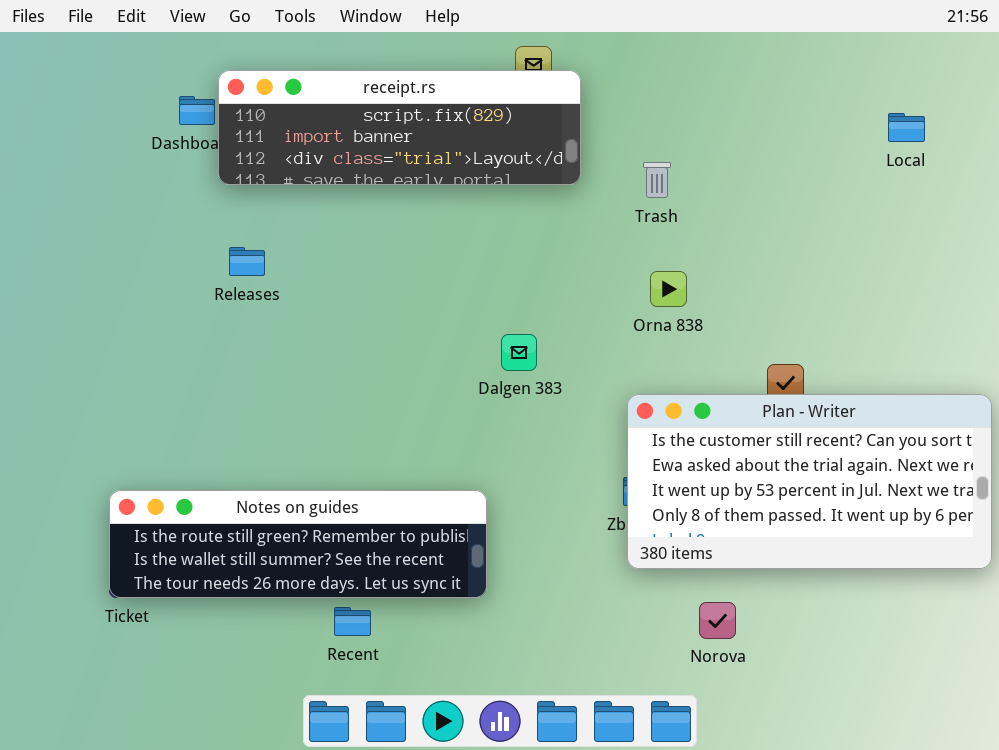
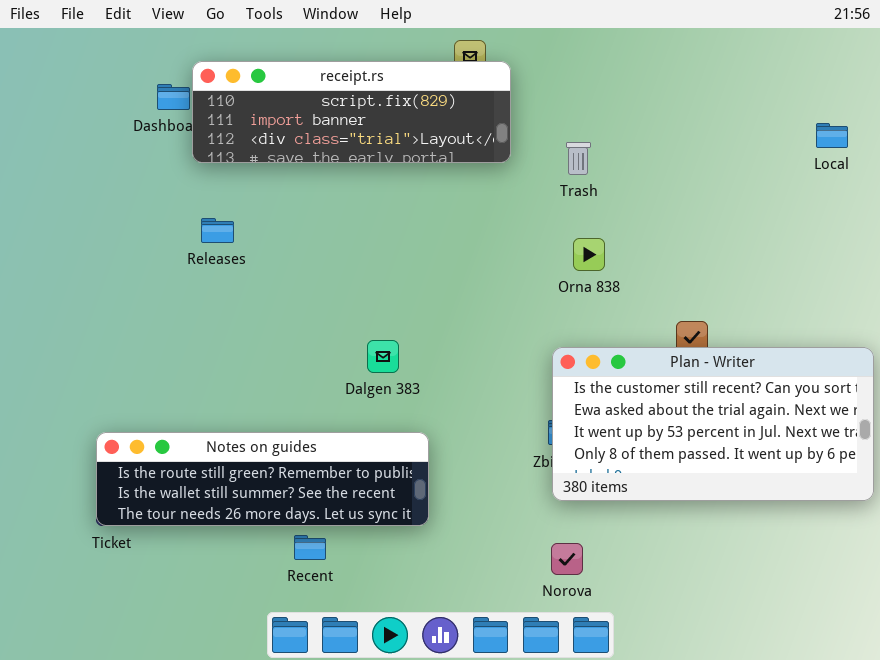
Local: [888,113,925,142] -> [816,123,848,148], moved
Dalgen 383: [501,334,537,371] -> [367,340,399,373], moved
Norova: [699,602,736,639] -> [551,543,583,575], moved

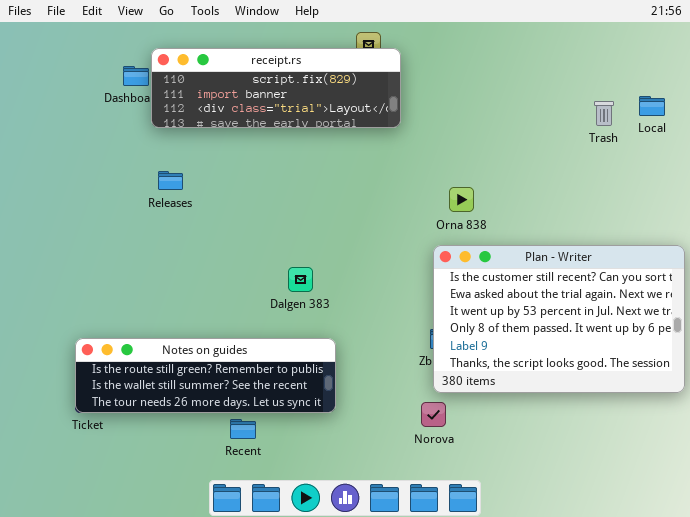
Trash: [566,142,591,175] -> [594,101,614,126], moved
Plan - Writer: [552,347,874,501] -> [433,245,685,393], resized
Norova: [551,543,583,575] -> [421,402,446,427], moved

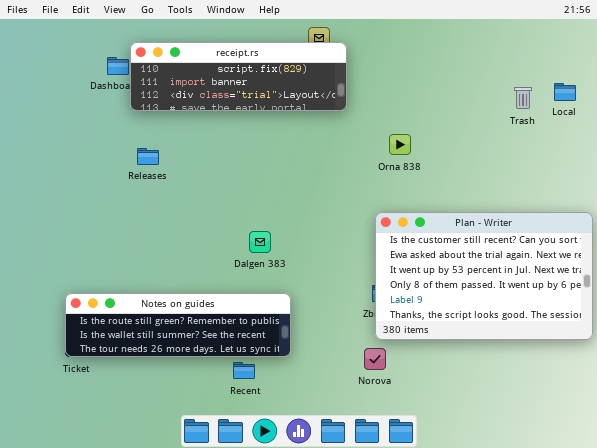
Orna 838: [449,187,474,212] -> [389,134,411,155], moved
Recent: [230,419,256,439] -> [233,362,255,379], moved

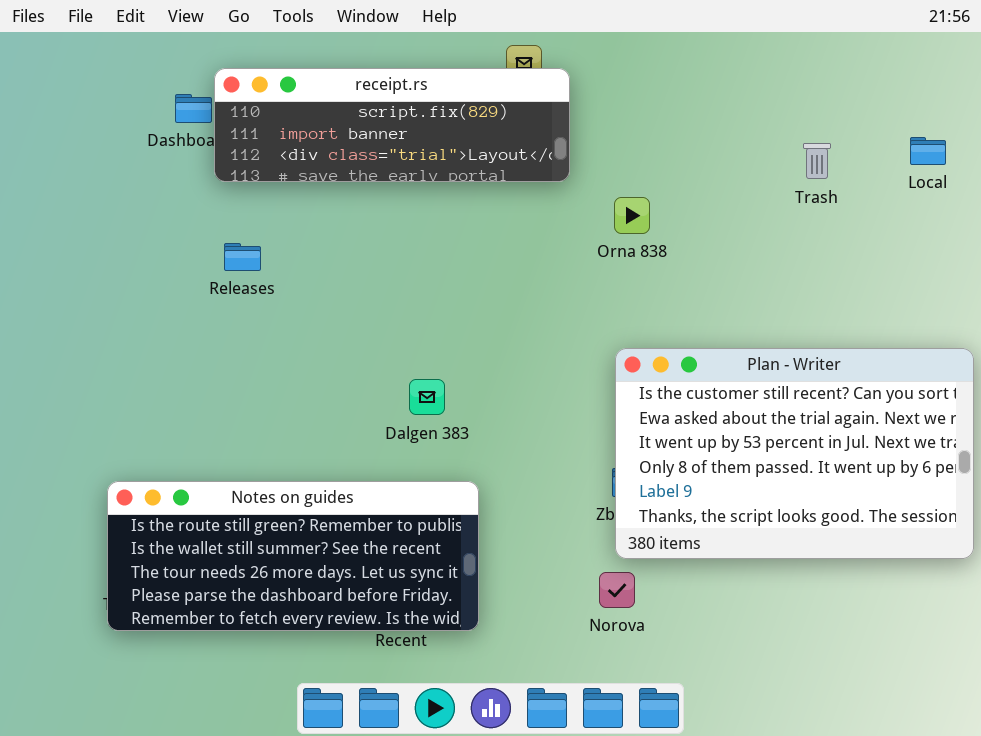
Trash: [514,87,532,109] -> [803,143,831,179], moved
Orna 838: [389,134,411,155] -> [614,197,650,234], moved
Notes on guides: [65,293,291,357] -> [107,481,479,631], resized

